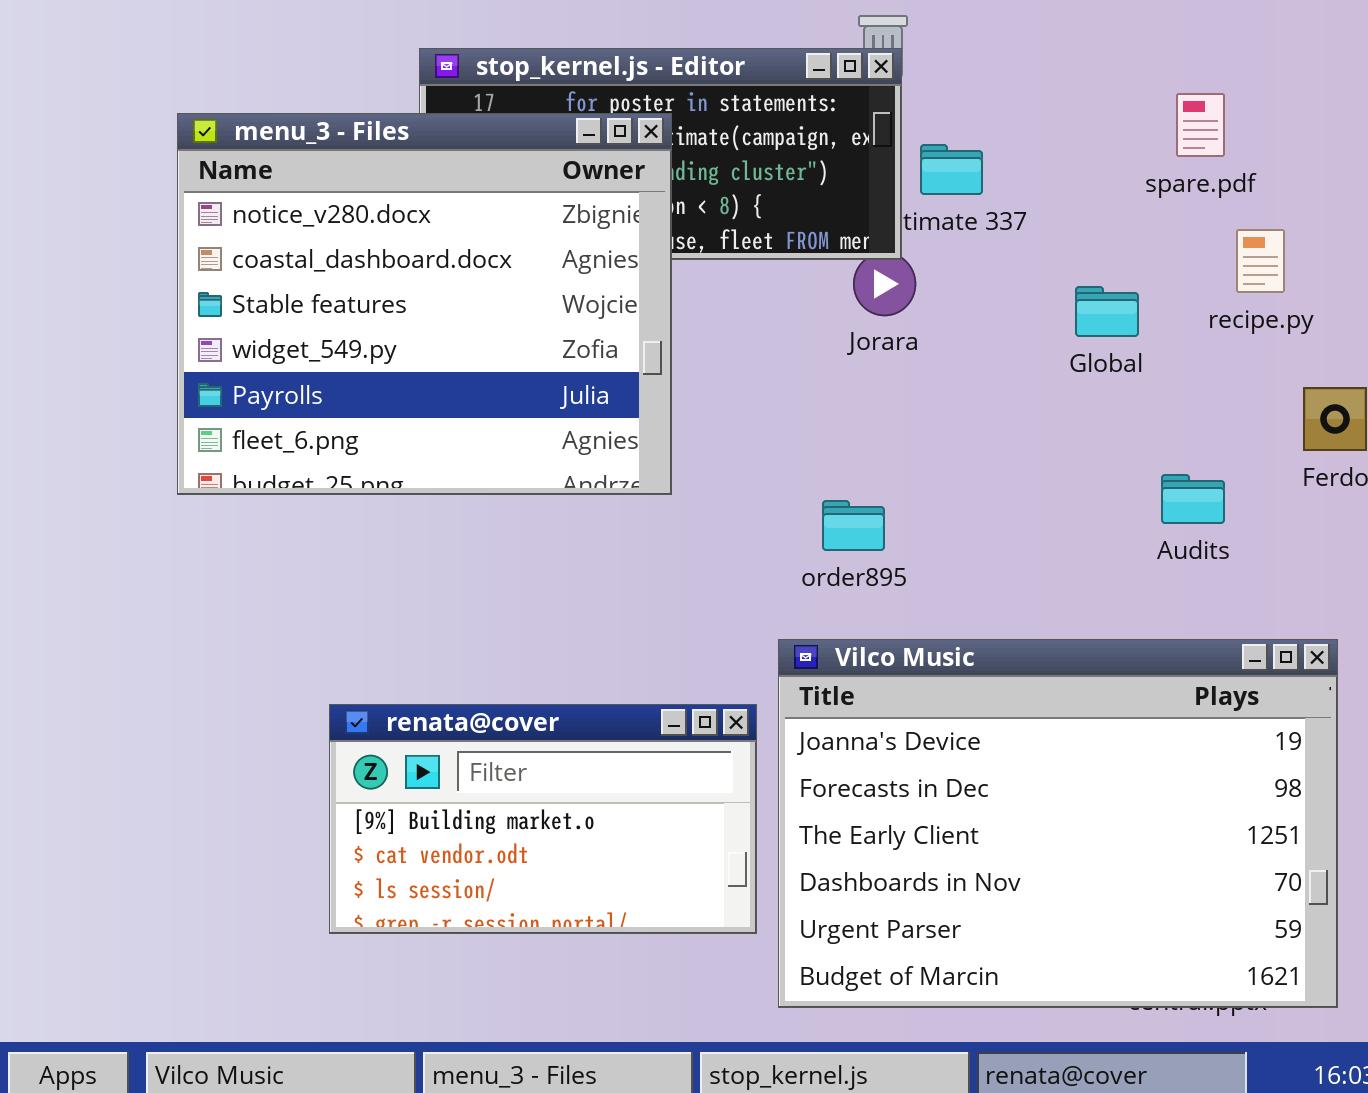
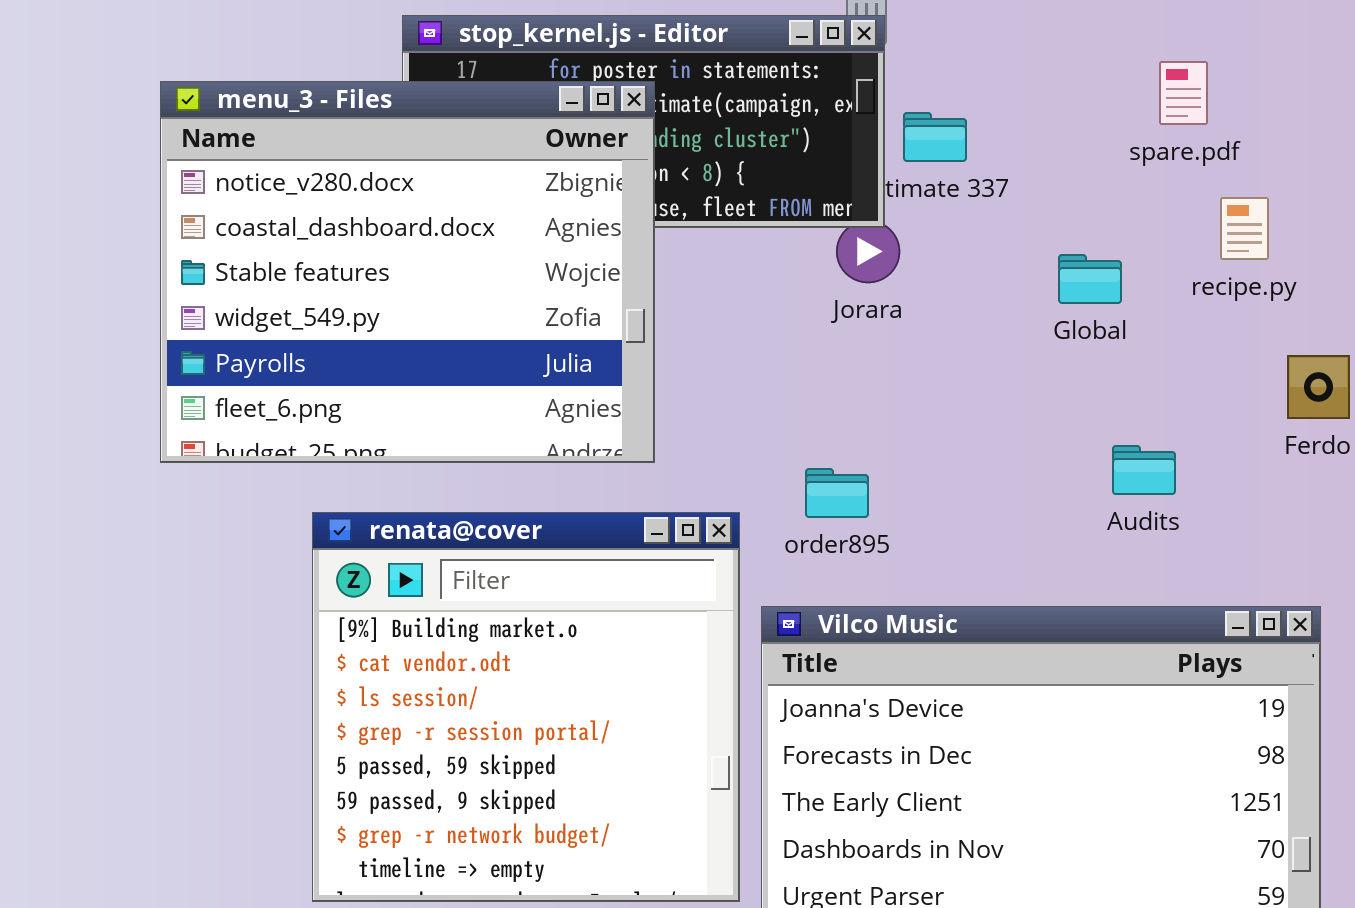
Audits: [1161,474,1225,524] -> [1112,445,1176,495], moved
renata@cover: [329,704,757,934] -> [312,512,740,902], resized

